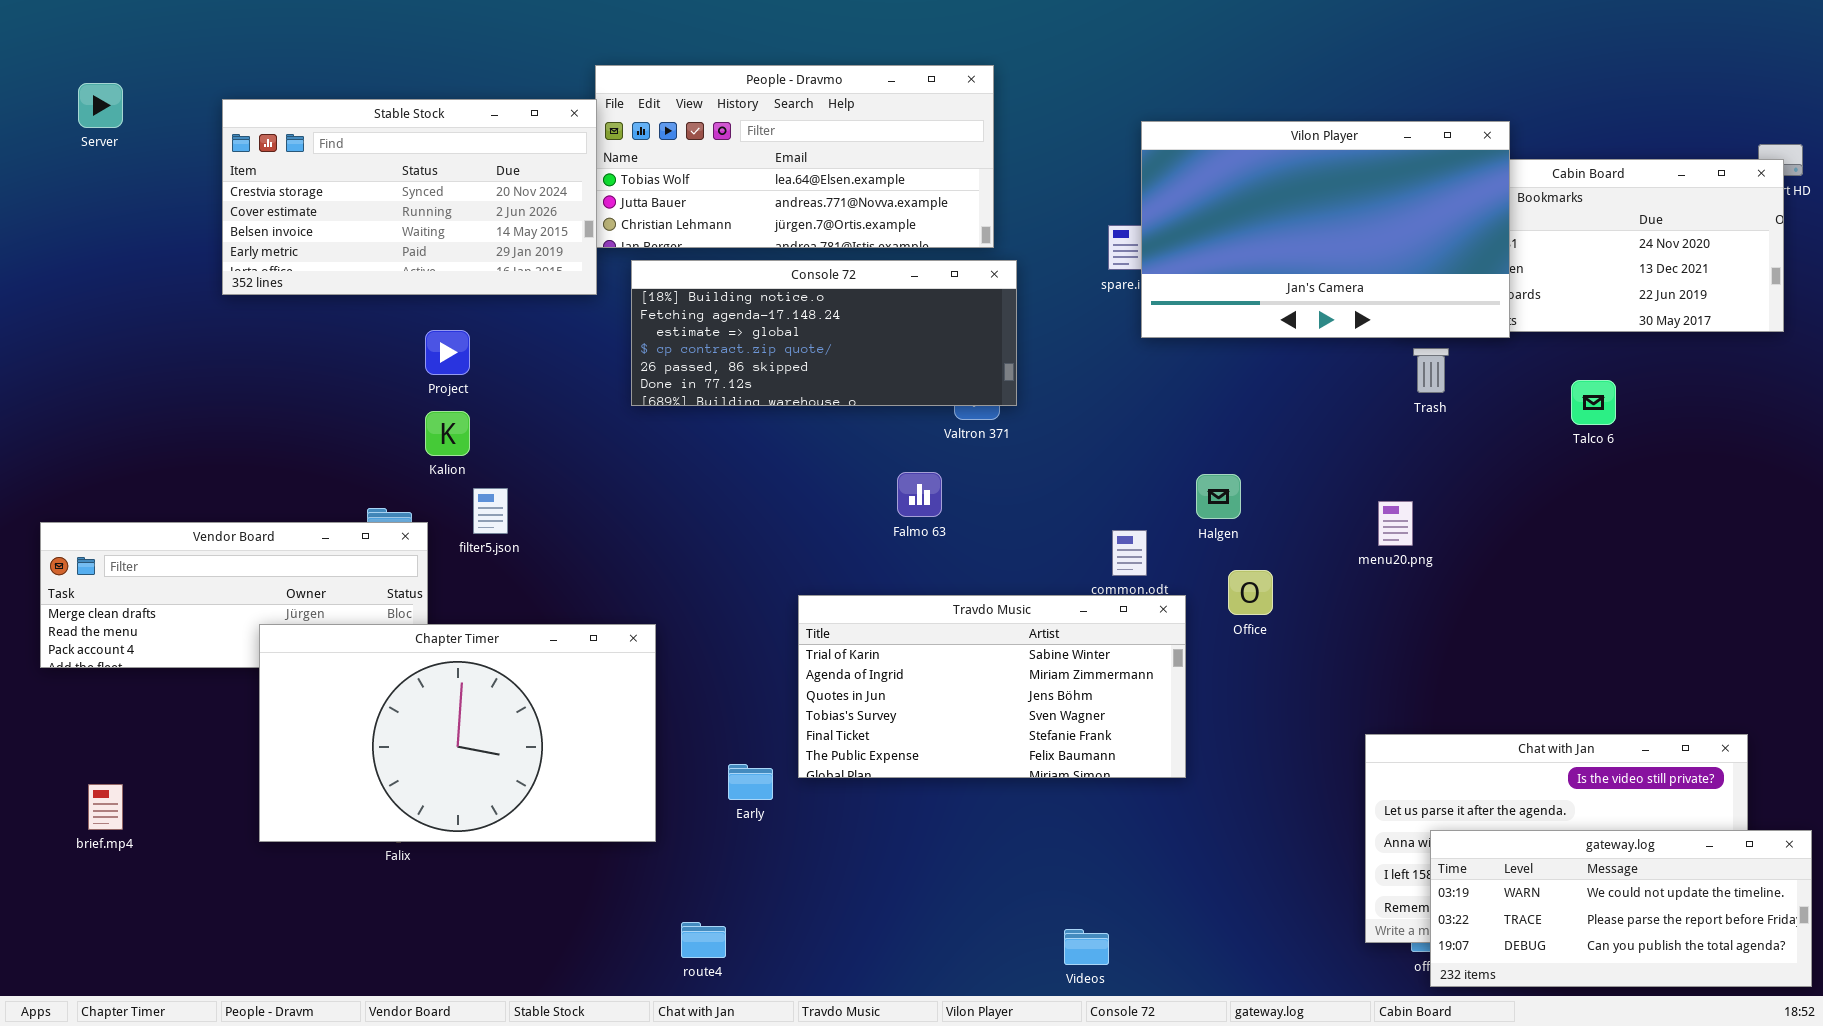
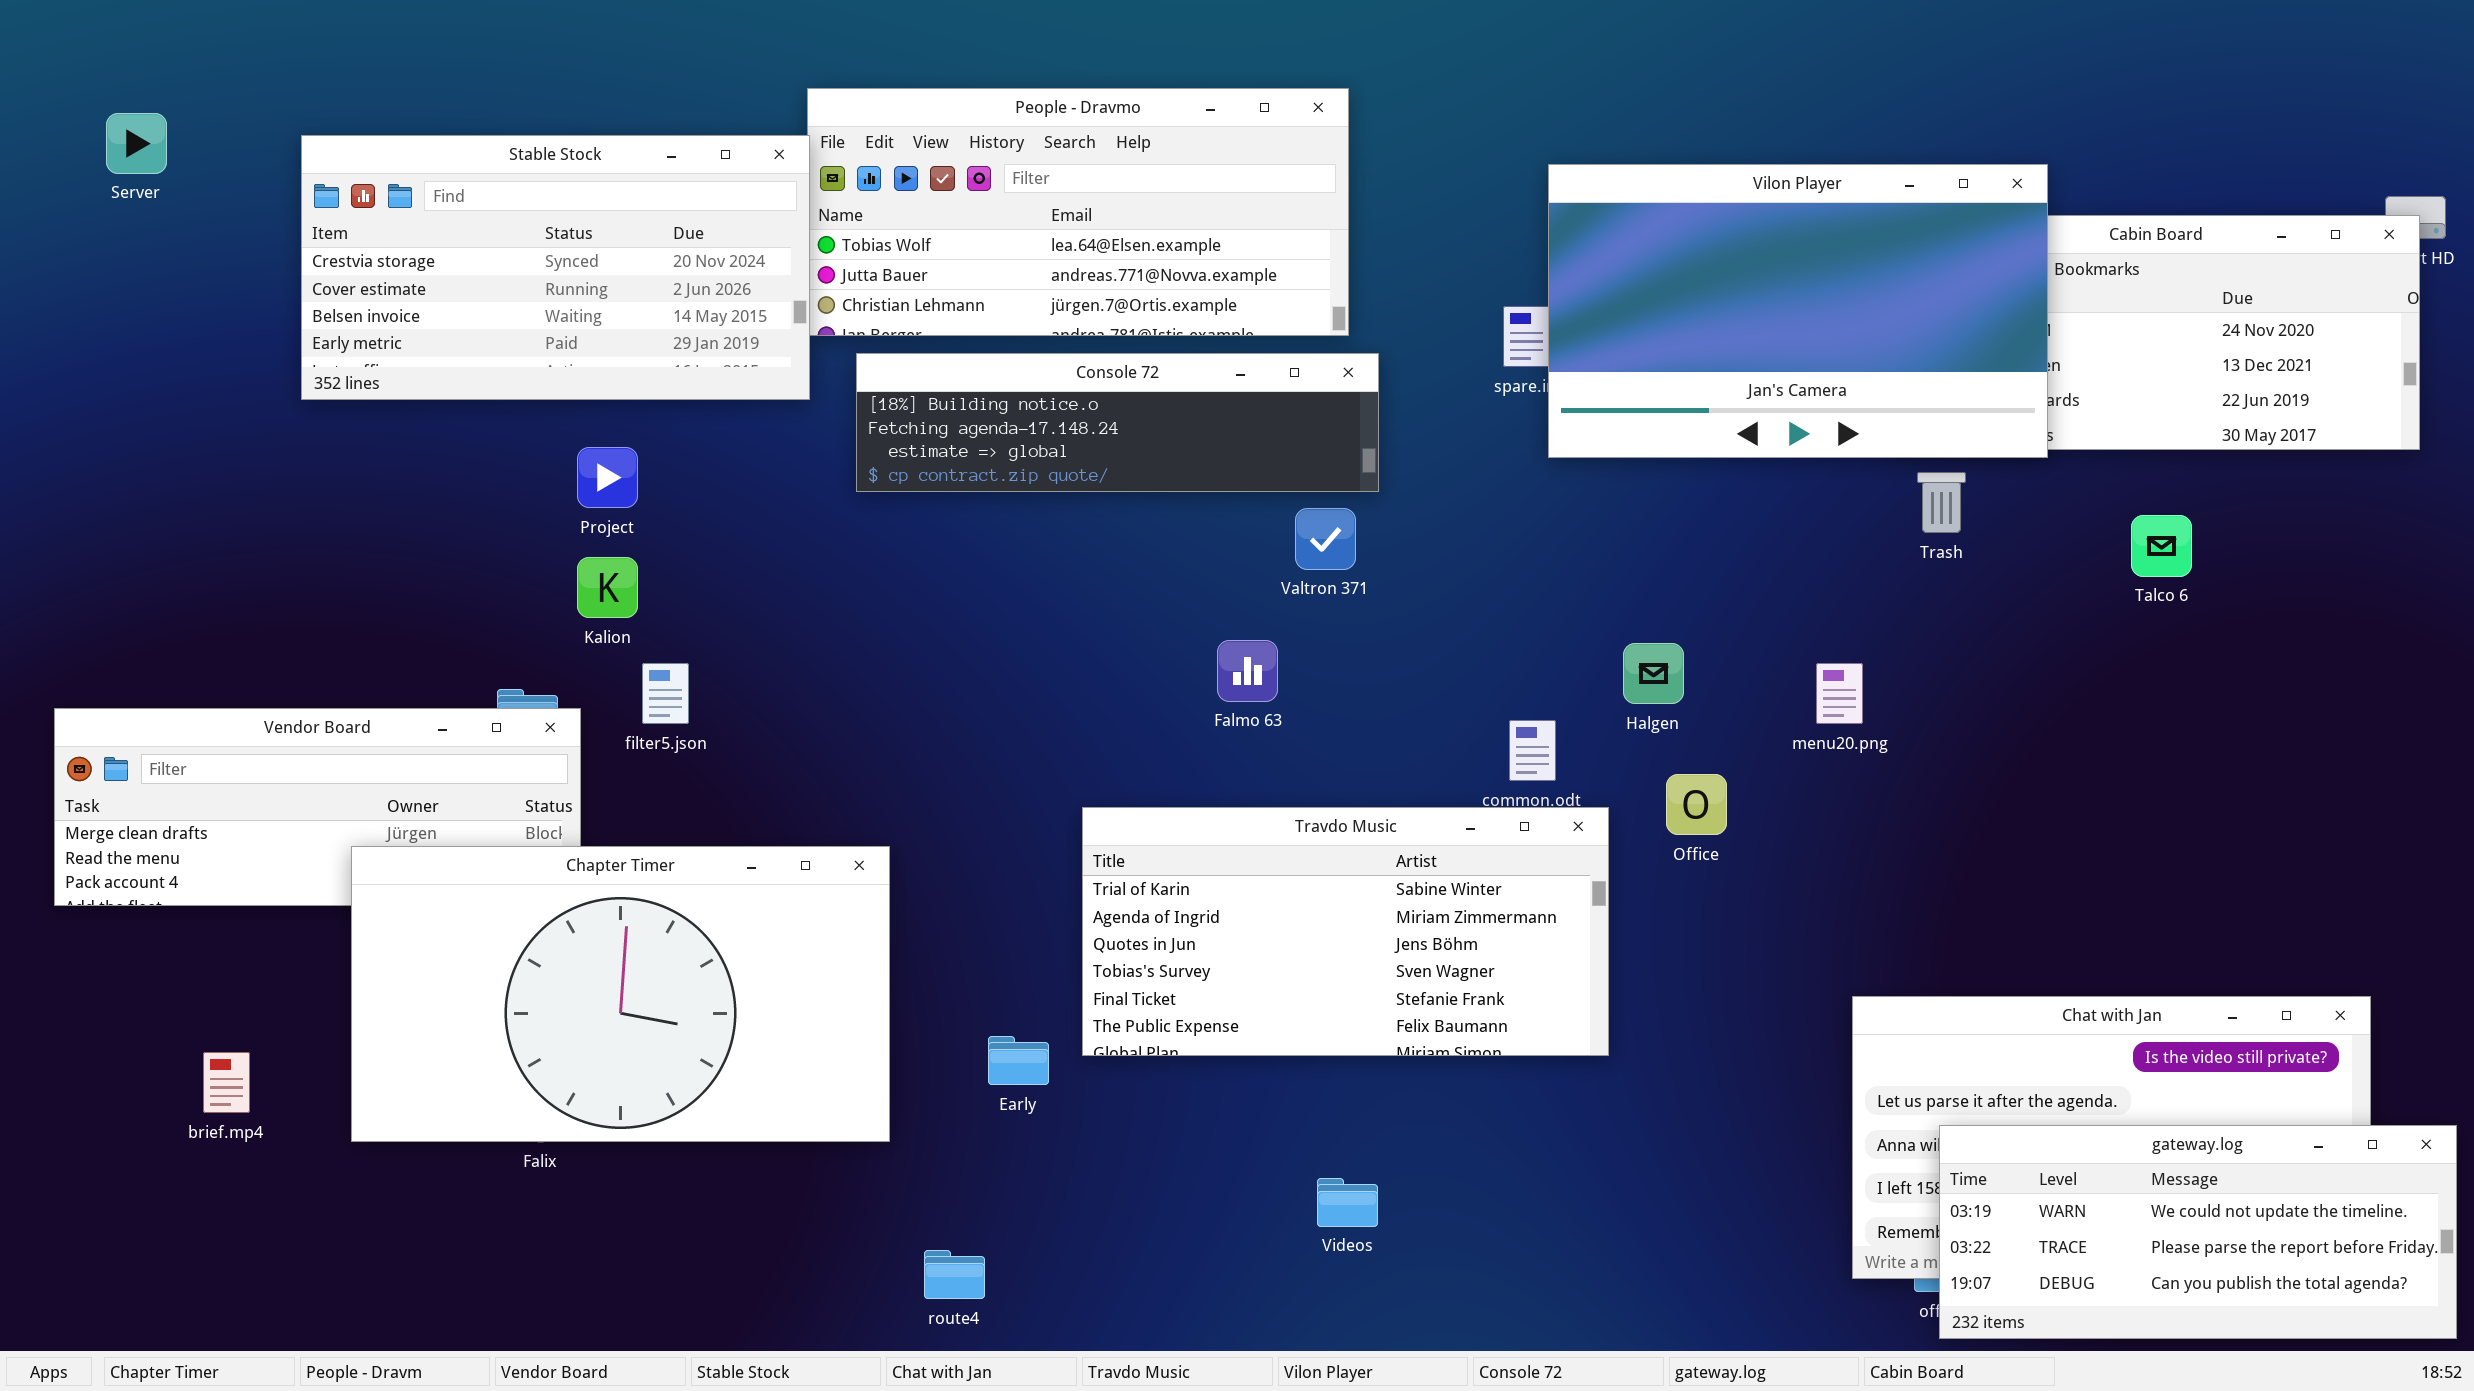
Console 72: [631,260,1017,406] -> [856,353,1379,492], resized
menu20.png: [1378,501,1413,546] -> [1816,663,1863,724], moved
brief.mp4: [88,784,123,830] -> [203,1052,250,1113], moved
Videos: [1064,929,1109,965] -> [1317,1178,1378,1227], moved

